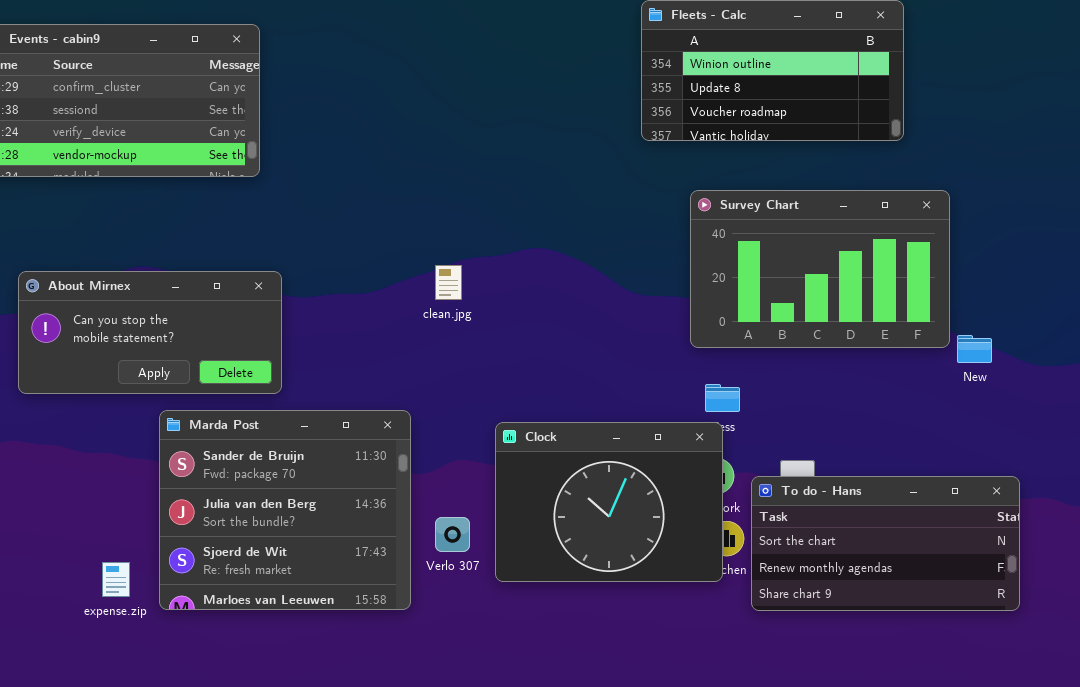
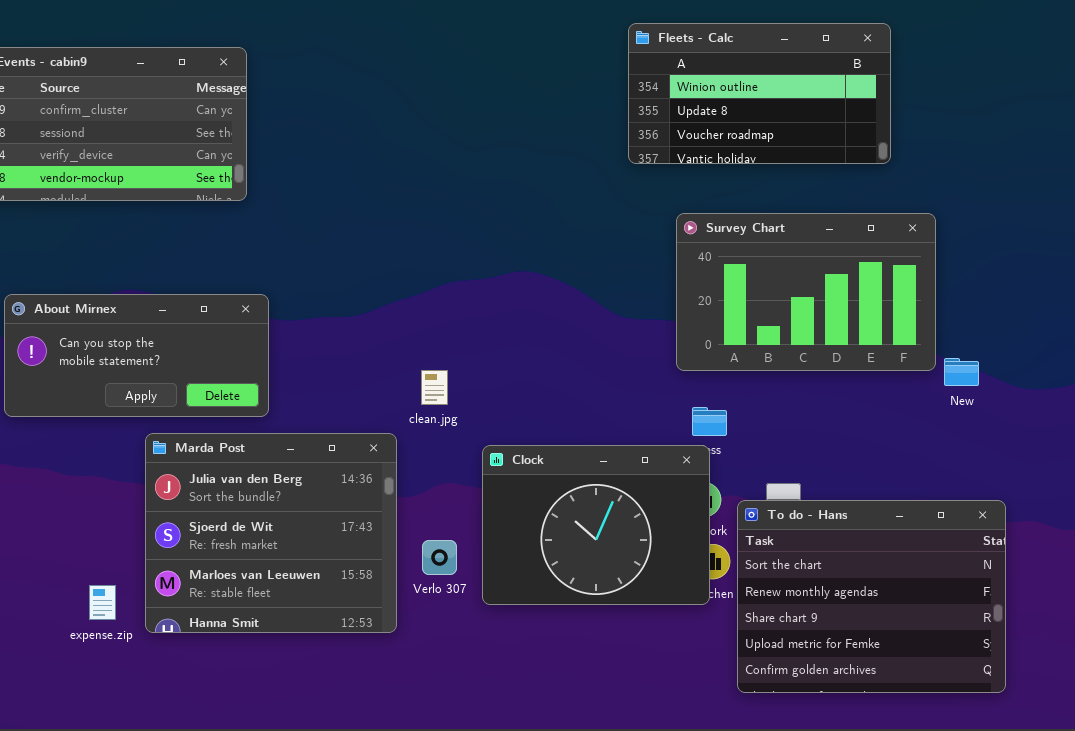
clean.jpg: [435,265,462,300] -> [421,370,448,405], moved
Marda Post: [159,410,411,610] -> [145,433,397,633], scrolled down 1 row
To do - Hans: [751,476,1020,611] -> [737,500,1006,693], resized

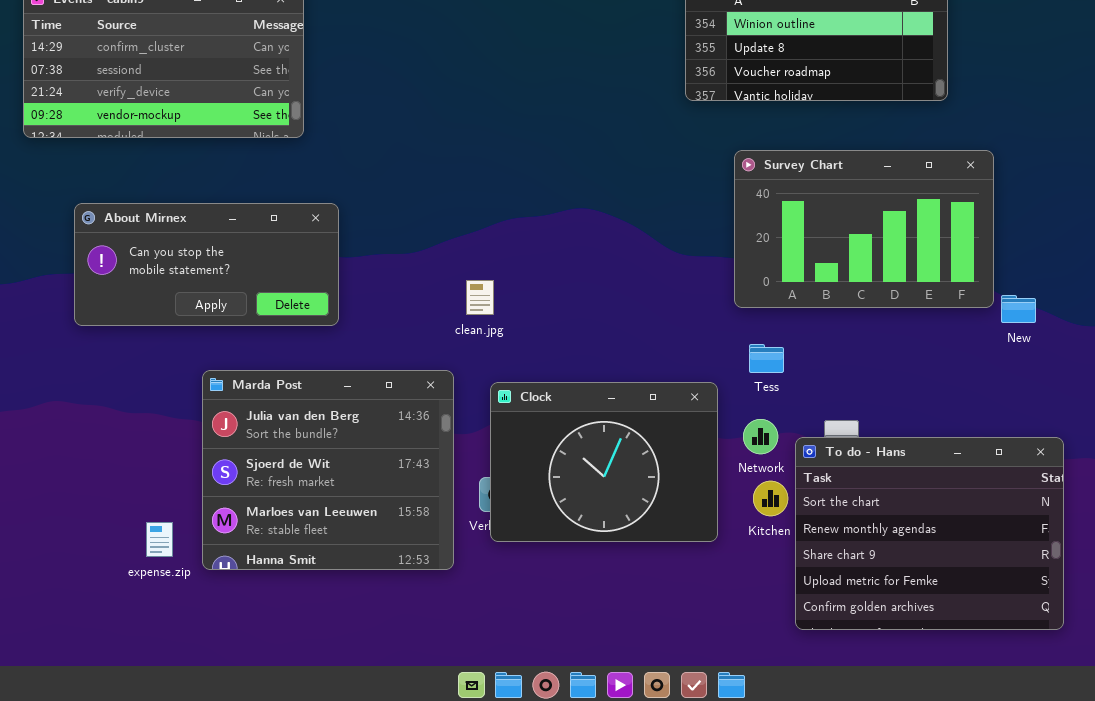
About Mirnex: [4,294,269,417] -> [74,203,339,326], moved
clean.jpg: [421,370,448,405] -> [466,280,494,315], moved
Clock: [482,445,710,605] -> [490,382,718,542], moved

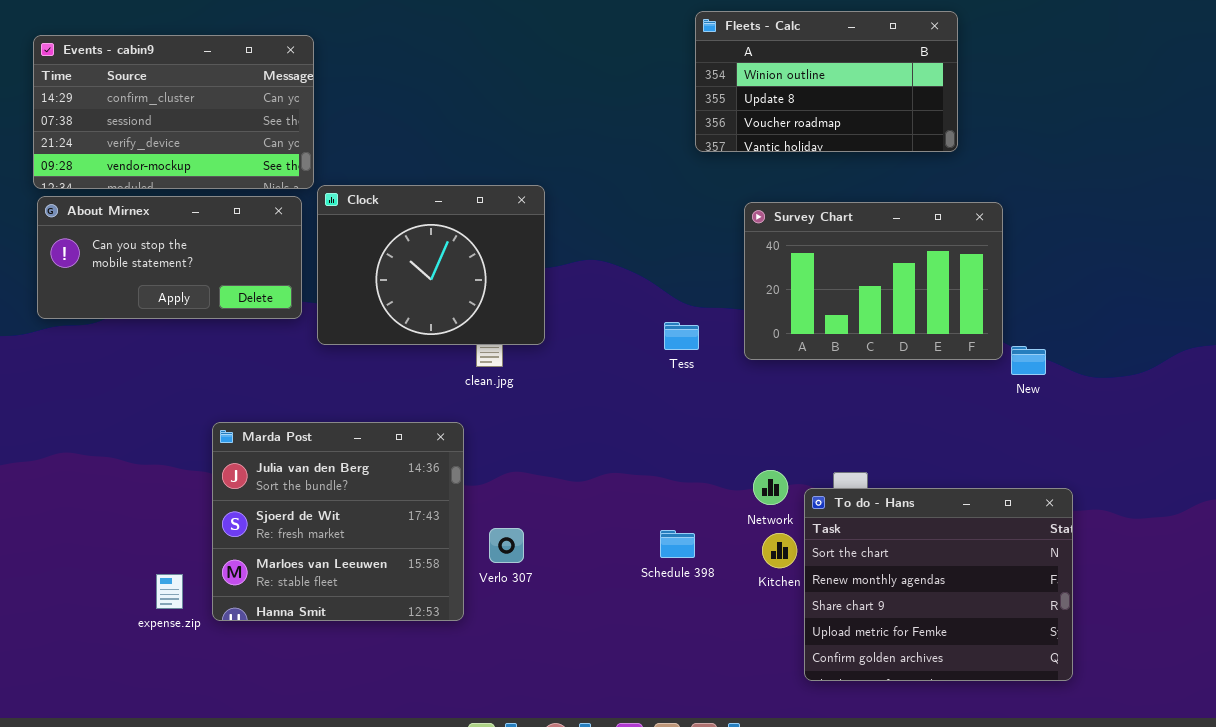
About Mirnex: [74,203,339,326] -> [37,196,302,319], moved
Tess: [749,344,784,373] -> [664,322,699,350], moved
Clock: [490,382,718,542] -> [317,185,545,345], moved

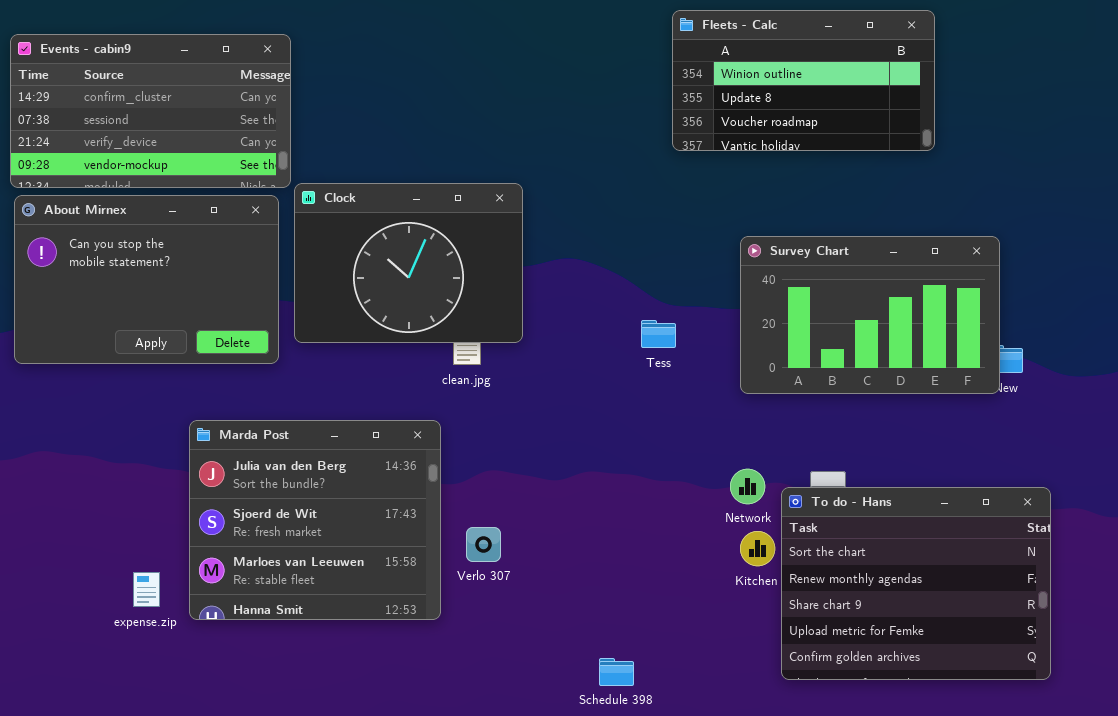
About Mirnex: [37,196,302,319] -> [14,195,279,364], resized
Survey Chart: [744,202,1003,360] -> [740,236,1000,394], moved
Schedule 398: [660,530,695,558] -> [599,658,634,686], moved

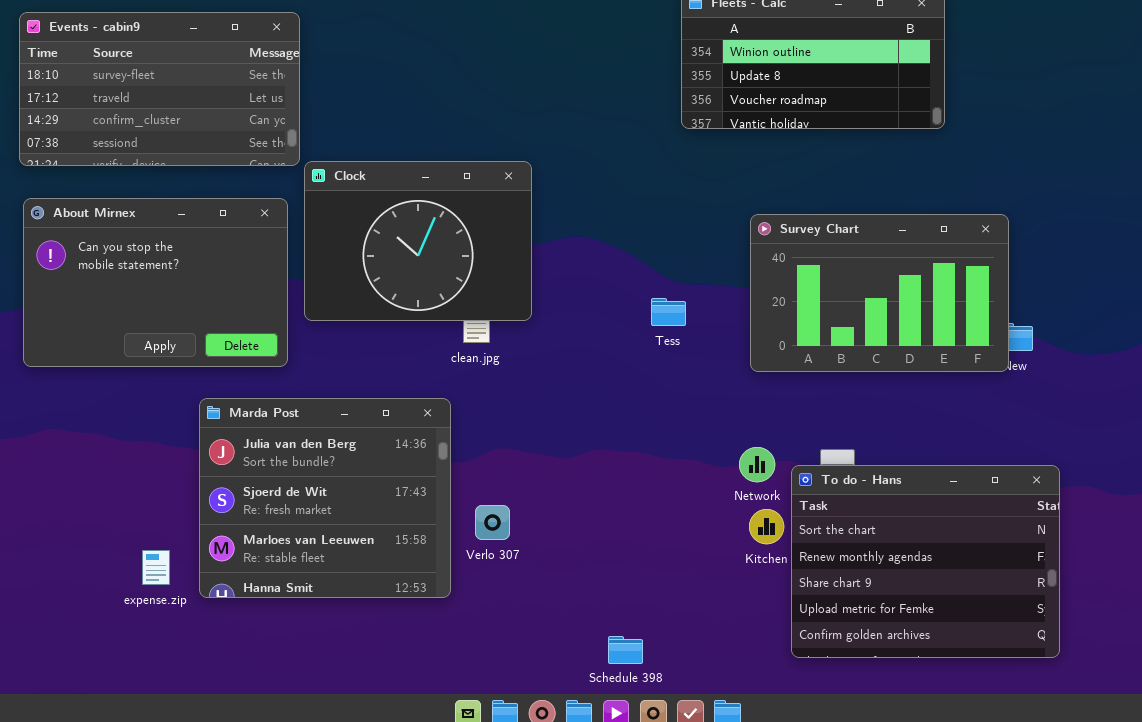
Events - cabin9: [10,34,291,188] -> [19,12,300,166], scrolled up 2 rows
About Mirnex: [14,195,279,364] -> [23,198,288,367], moved

